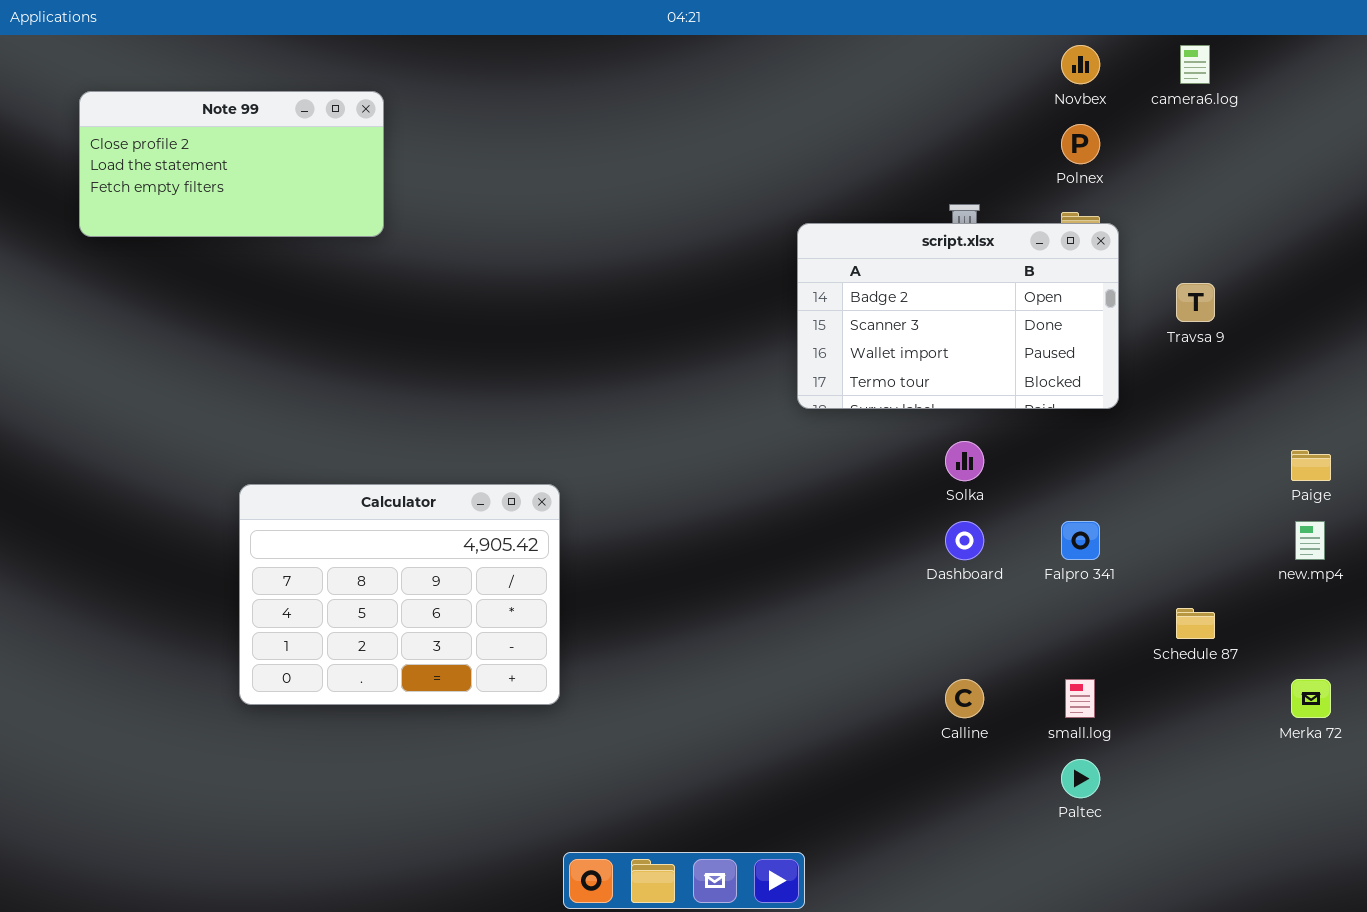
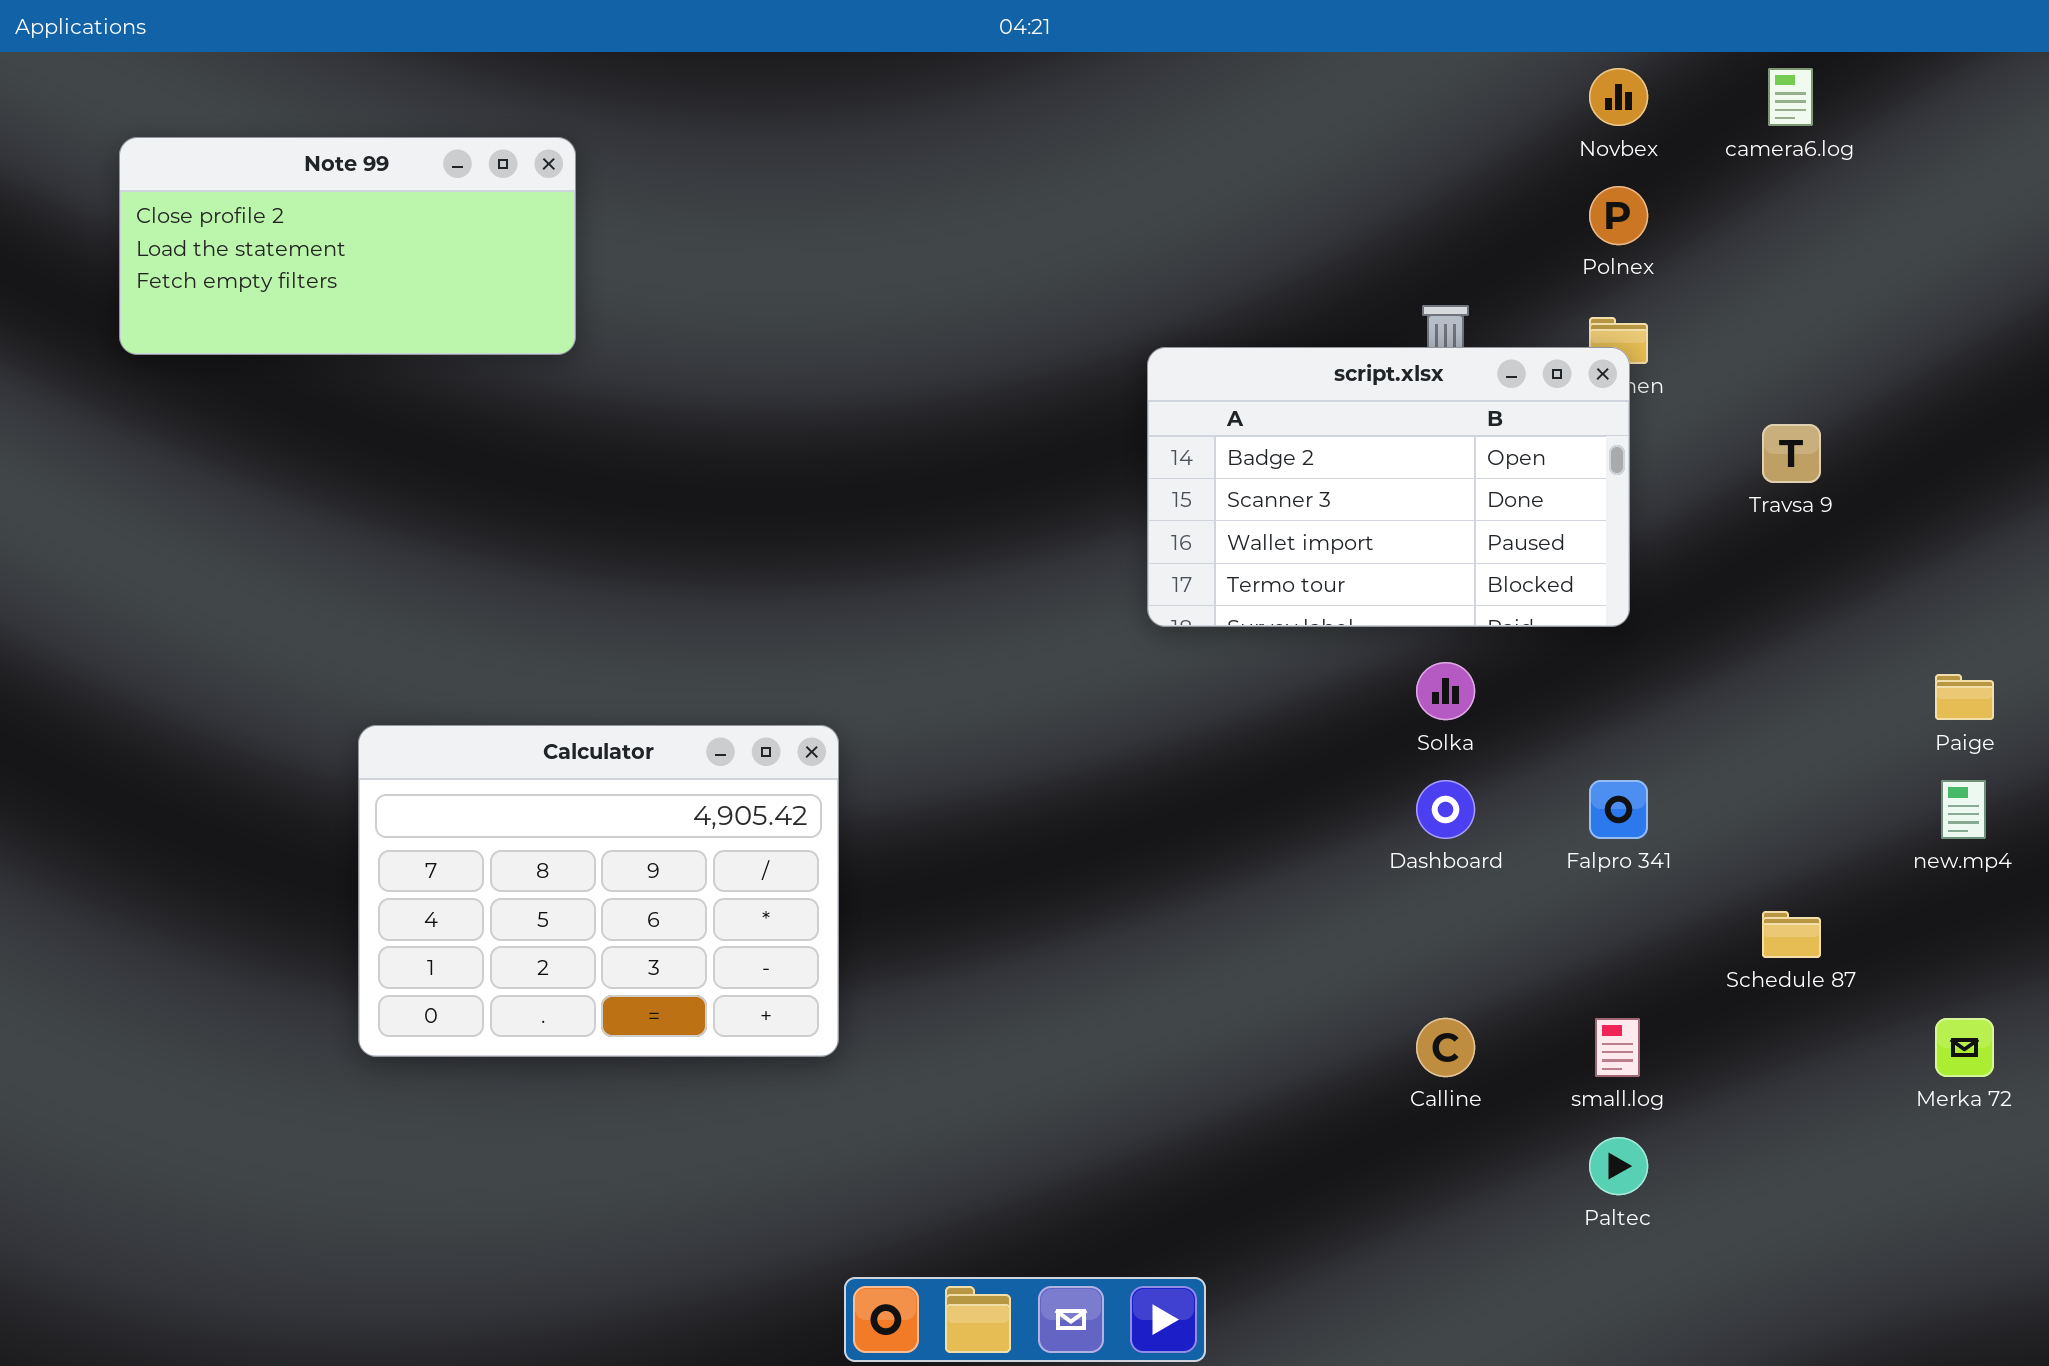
script.xlsx: [797,223,1119,409] -> [1147,347,1630,627], moved

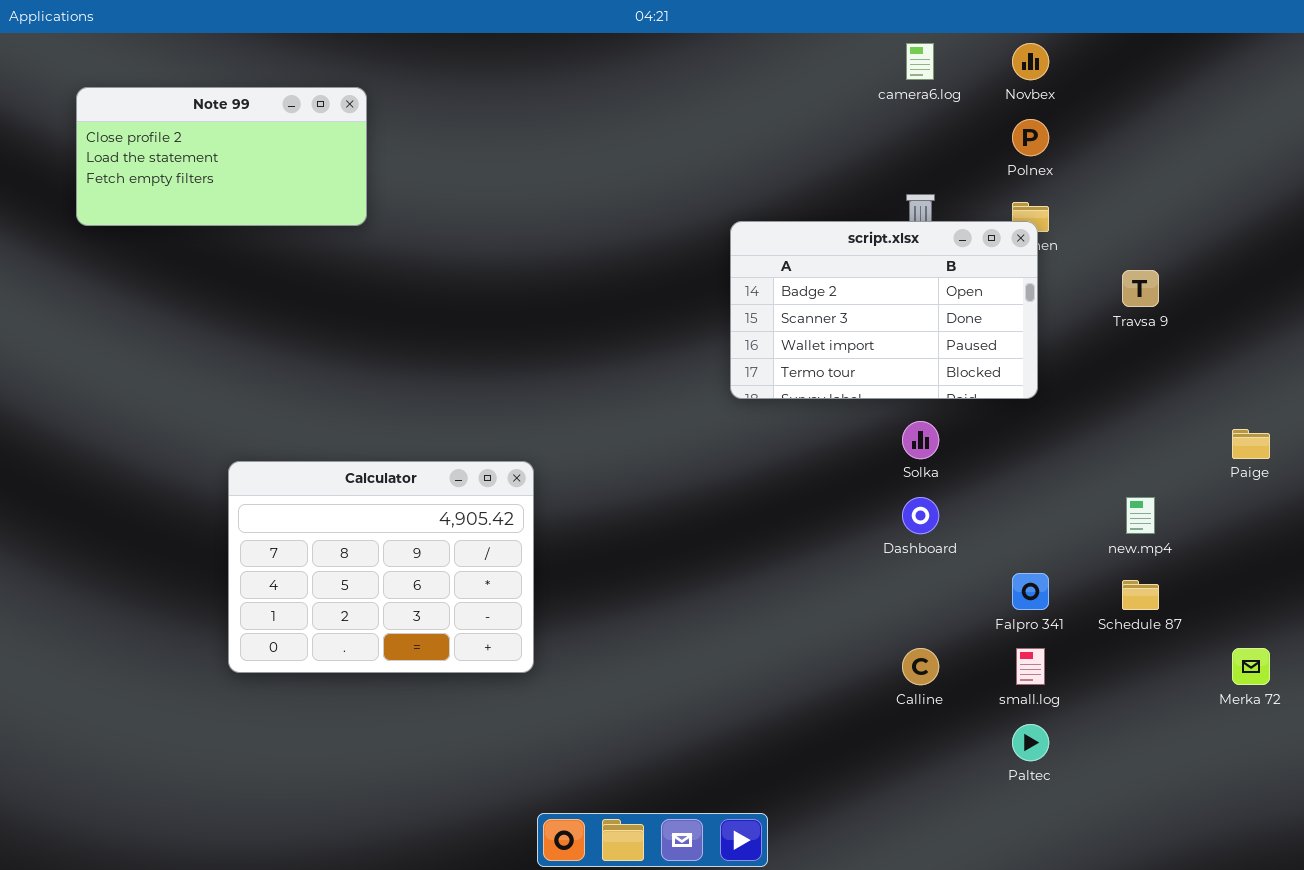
camera6.log: [1768,68,1813,126] -> [906,43,934,80], moved
Falpro 341: [1589,780,1648,839] -> [1012,573,1049,610], moved
new.mp4: [1941,780,1986,839] -> [1126,497,1155,534], moved

